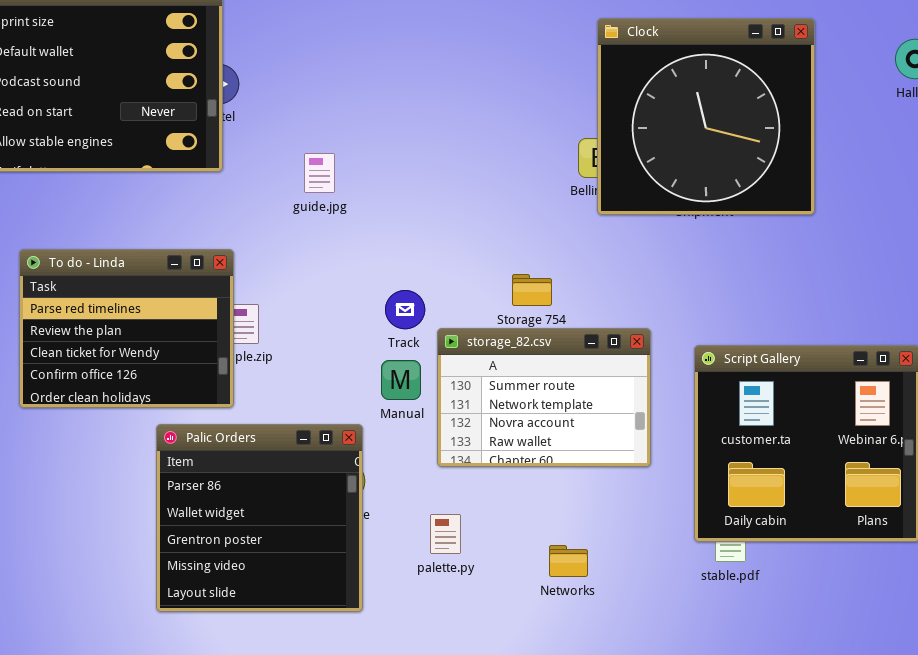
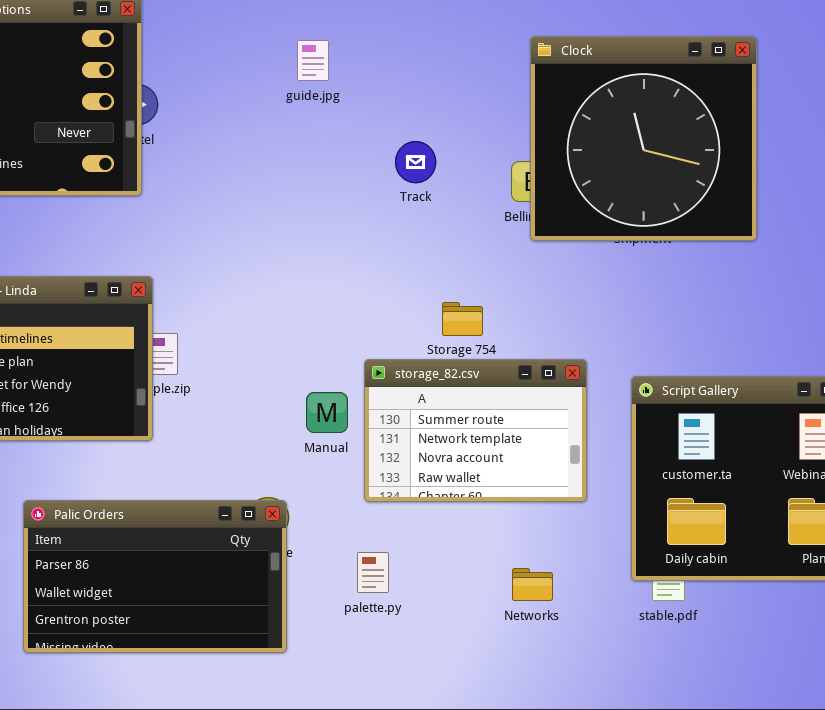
guide.jpg: [304,153,335,193] -> [297,40,329,81], moved
Track: [385,290,425,329] -> [395,141,436,183], moved
Palic Orders: [156,424,363,612] -> [23,500,287,653], resized
Networks: [549,545,588,577] -> [512,568,553,601], moved

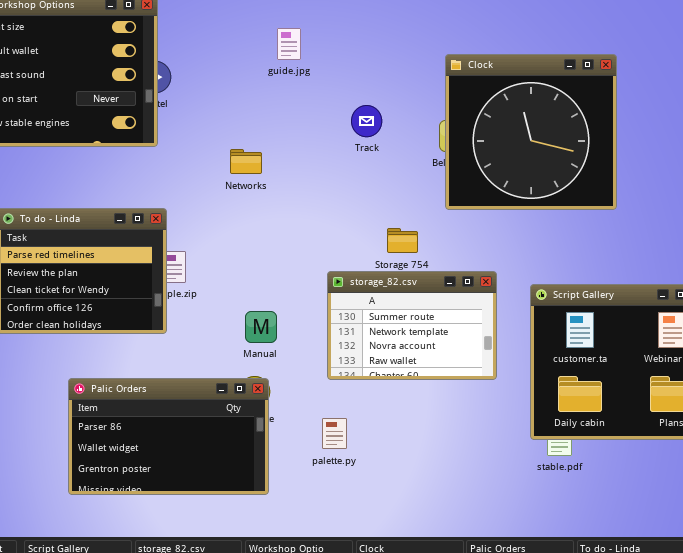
Clock: [530,36,757,241] -> [445,54,617,210], moved
Manual: [306,392,348,433] -> [245,311,277,343], moved
Networks: [512,568,553,601] -> [230,149,262,174], moved

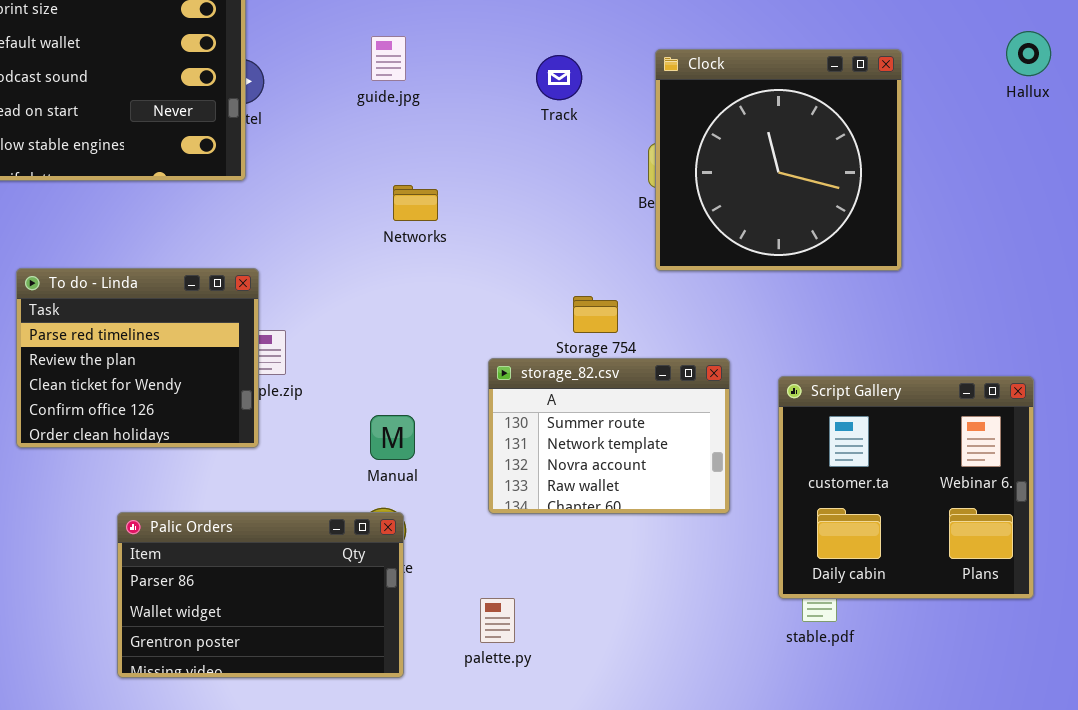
guide.jpg: [277,28,301,60] -> [371,36,406,81], moved
Track: [351,105,382,137] -> [536,55,582,100], moved
Networks: [230,149,262,174] -> [393,185,438,221], moved
palette.py: [322,418,347,449] -> [480,598,515,643], moved

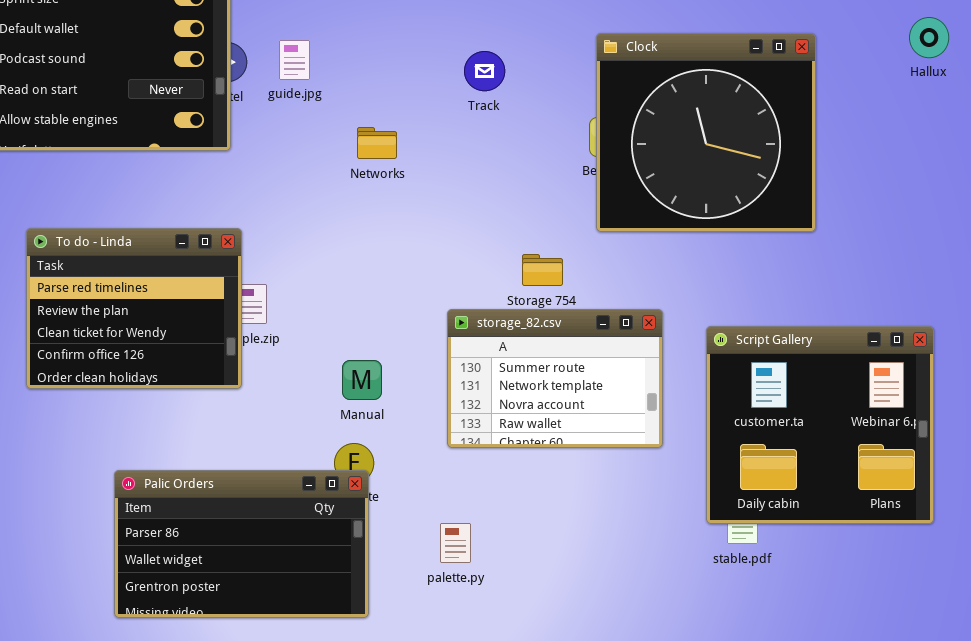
guide.jpg: [371,36,406,81] -> [279,40,310,80], moved
Track: [536,55,582,100] -> [464,51,505,91], moved
Networks: [393,185,438,221] -> [357,127,397,159], moved
Palic Orders: [117,512,404,678] -> [114,470,369,618], moved

